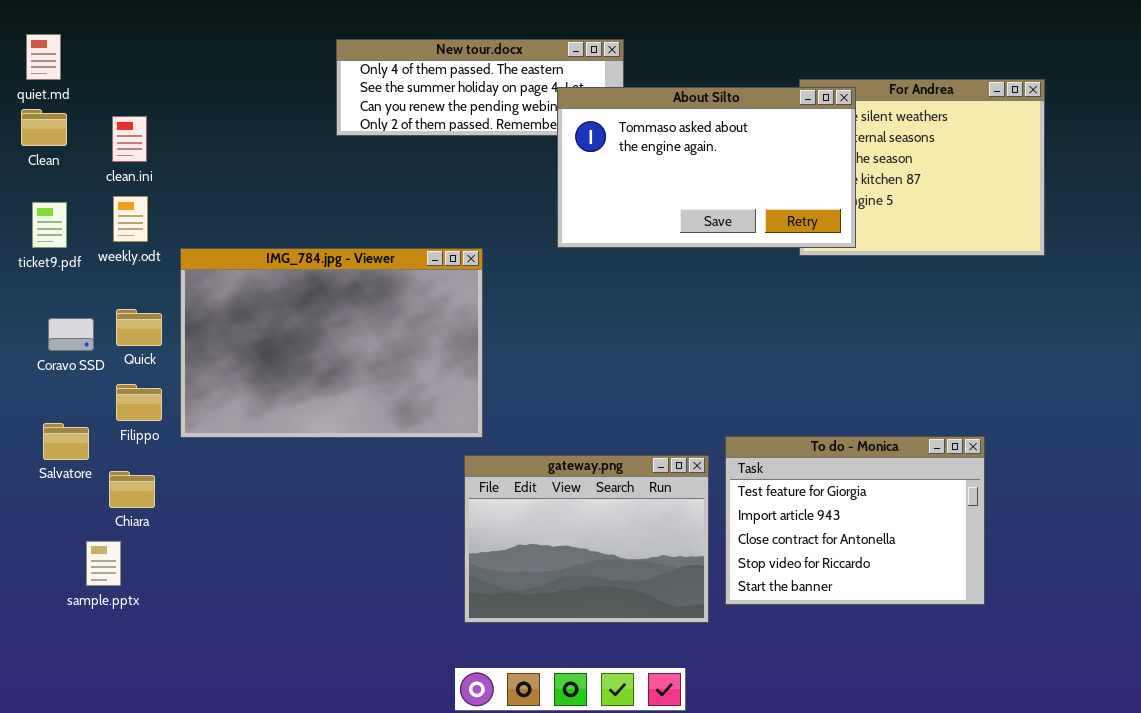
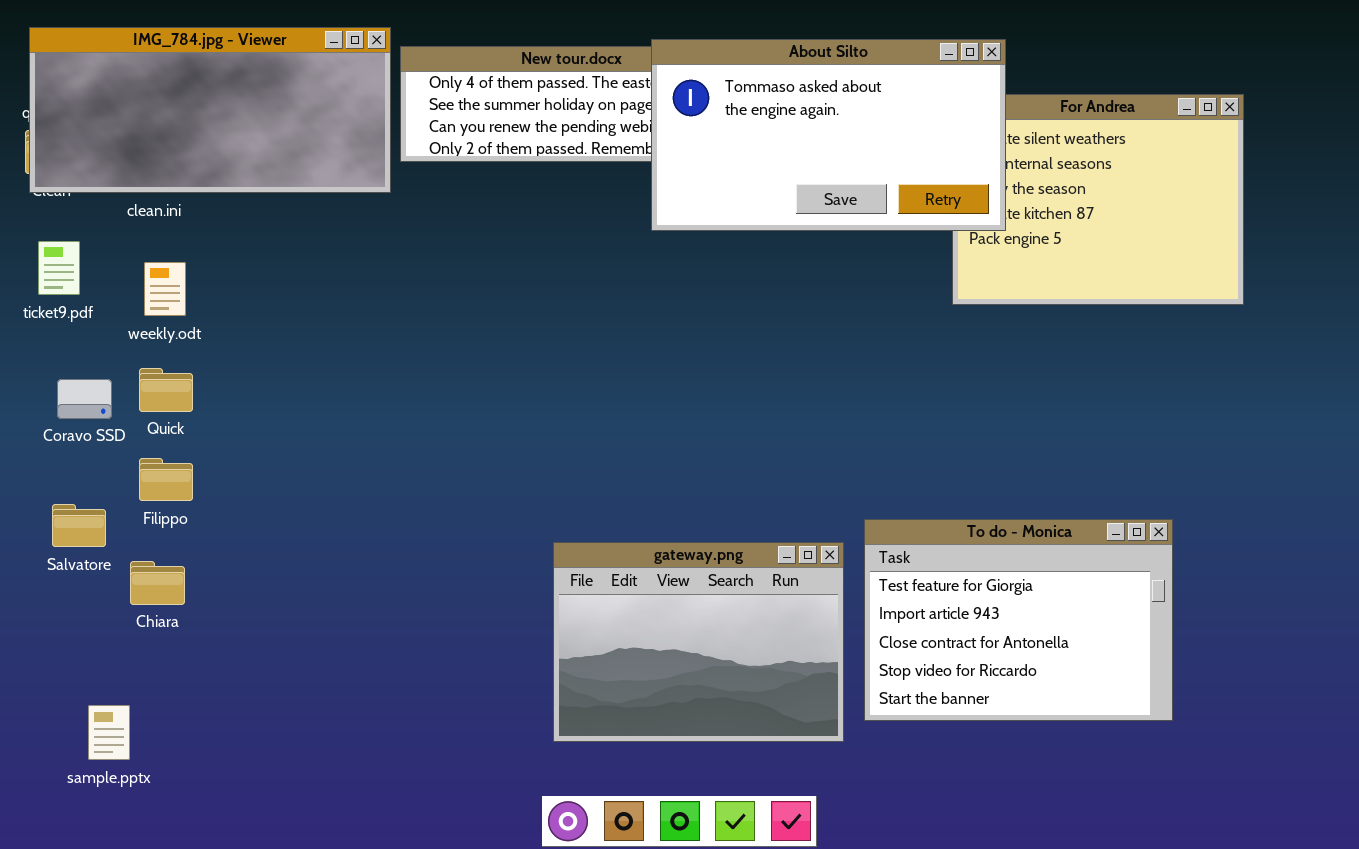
About Silto: [557,87,856,248] -> [651,39,1006,231], moved
weekly.odt: [113,196,148,242] -> [144,262,186,316], moved
IMG_784.jpg - Viewer: [180,248,483,438] -> [29,27,391,193], moved, resized
sample.pptx: [86,541,121,586] -> [88,705,130,760], moved

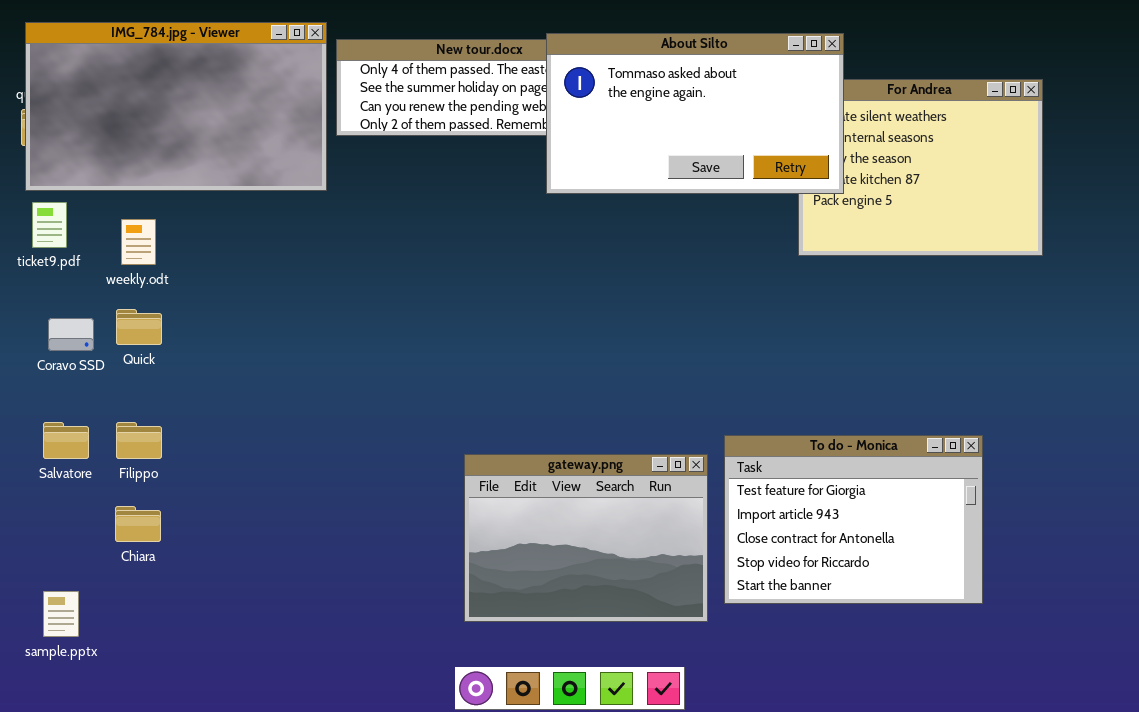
IMG_784.jpg - Viewer: [29,27,391,193] -> [25,22,327,191], resized
Filippo: [139,458,193,501] -> [116,422,162,459], moved
Chiara: [130,561,185,605] -> [115,506,161,542], moved
sample.pptx: [88,705,130,760] -> [43,591,79,637], moved

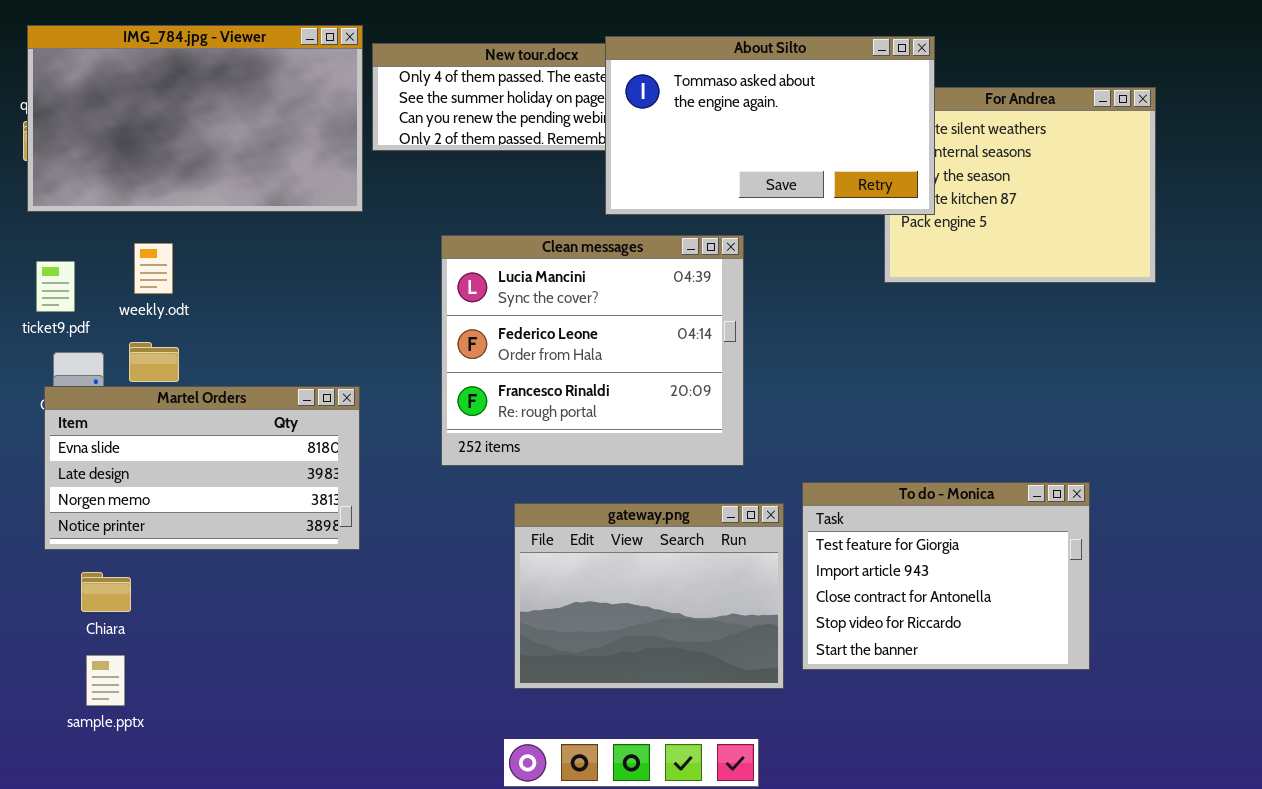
ticket9.pdf: [32,202,67,248] -> [36,261,75,312], moved
Clean messages: none -> [441,235,744,466], opened
Martel Orders: none -> [44,386,360,550], opened
Chiara: [115,506,161,542] -> [81,572,131,612], moved
sample.pptx: [43,591,79,637] -> [86,655,125,706], moved

